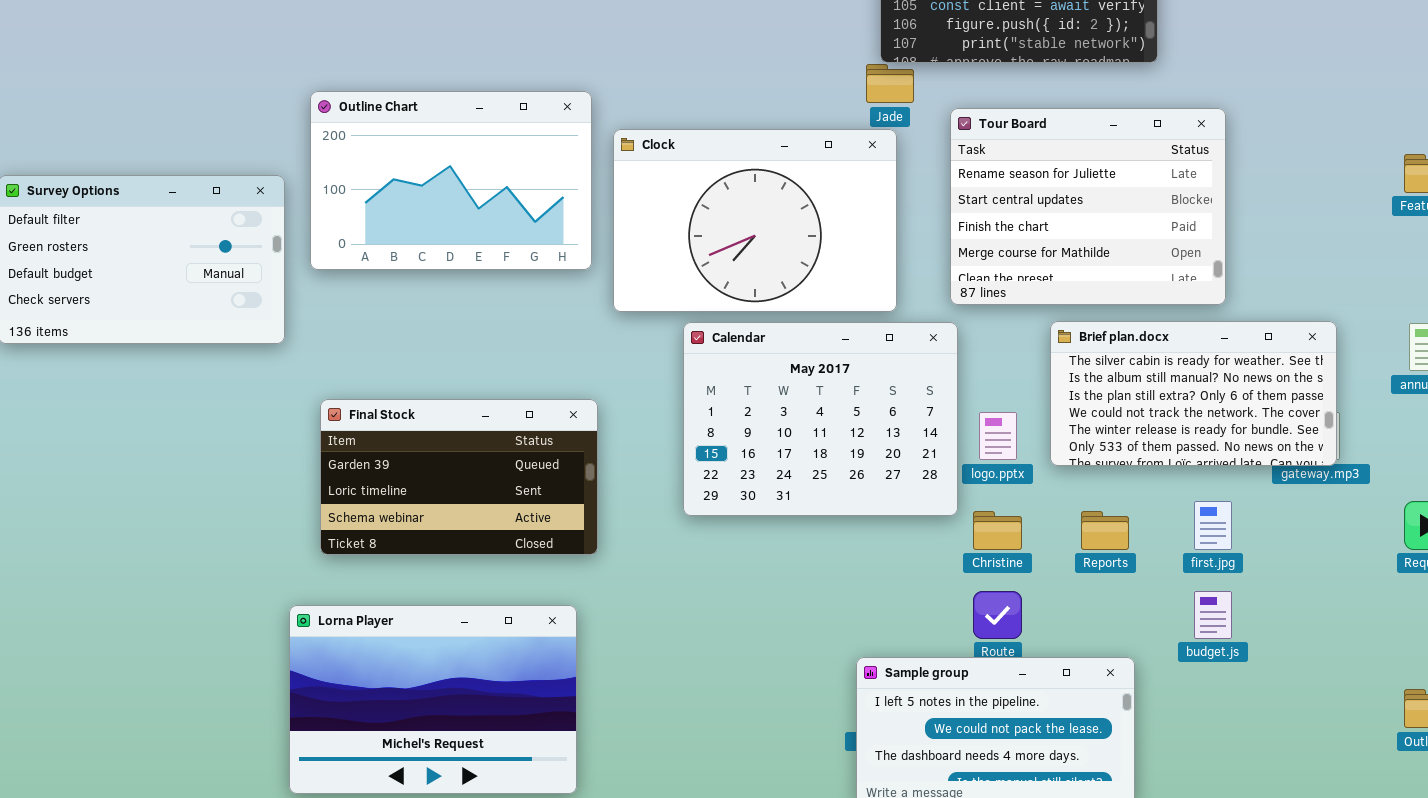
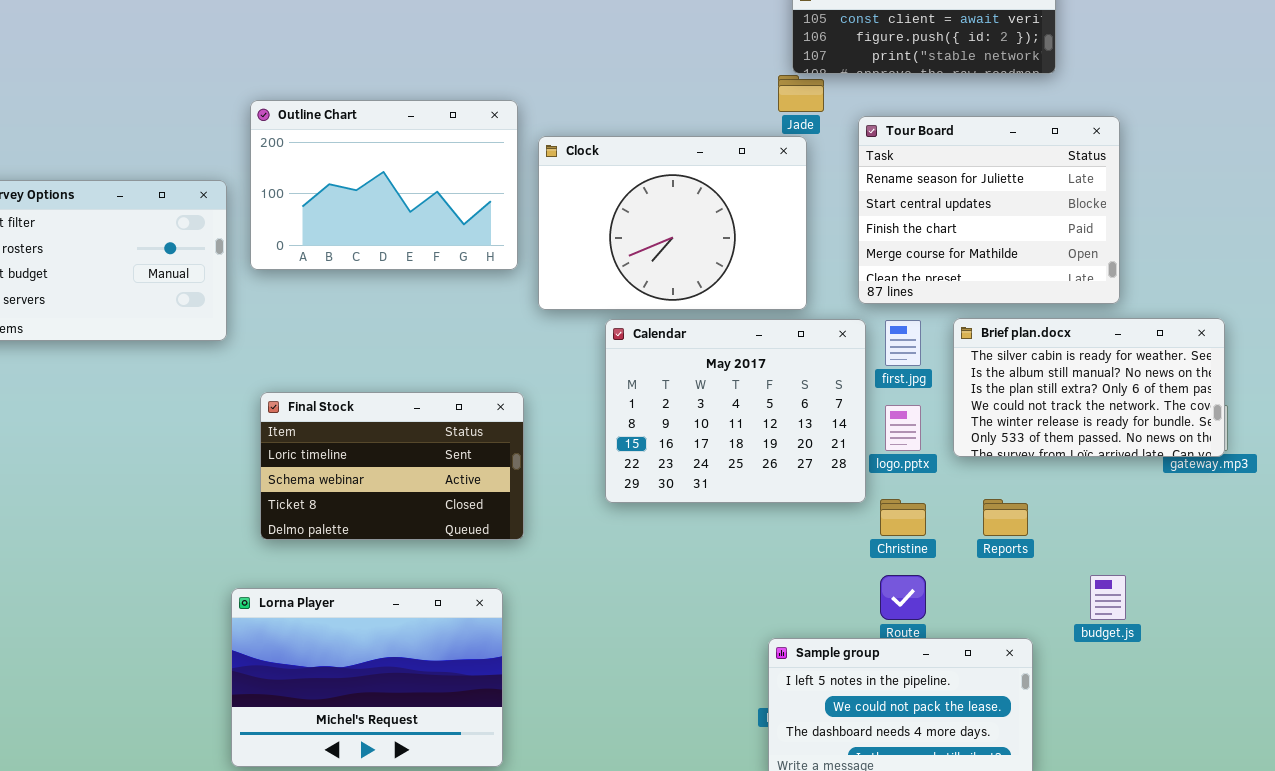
Final Stock: [320,399,598,555] -> [260,392,524,540], scrolled down 1 row
first.jpg: [1194,501,1232,550] -> [885,320,921,366], moved

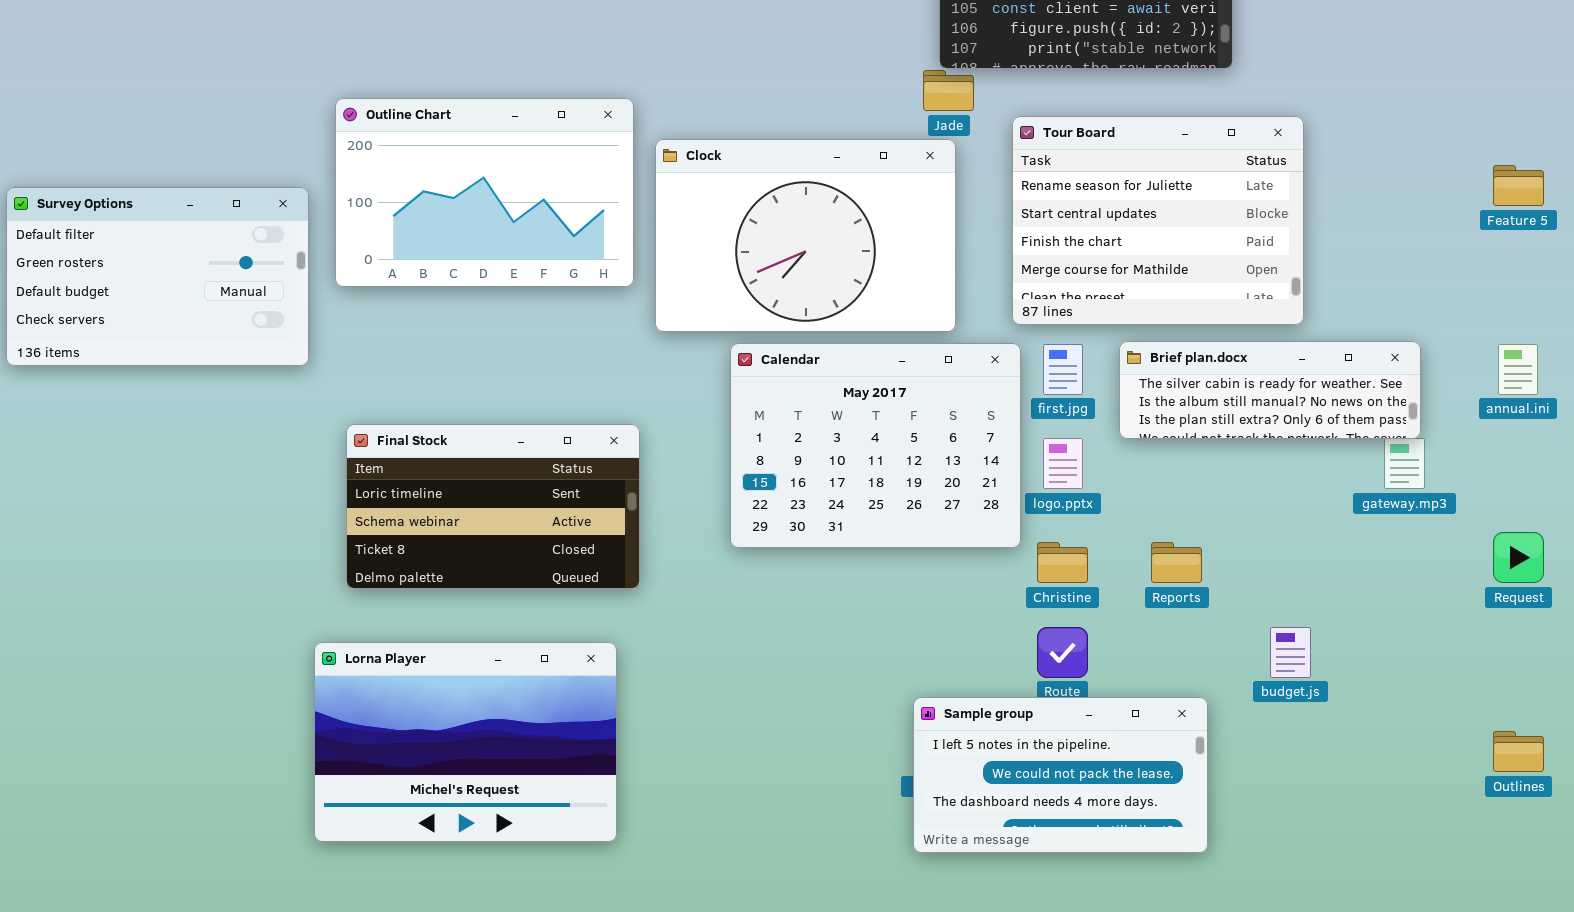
Brief plan.docx: [953,318,1225,457] -> [1119,341,1421,439], resized

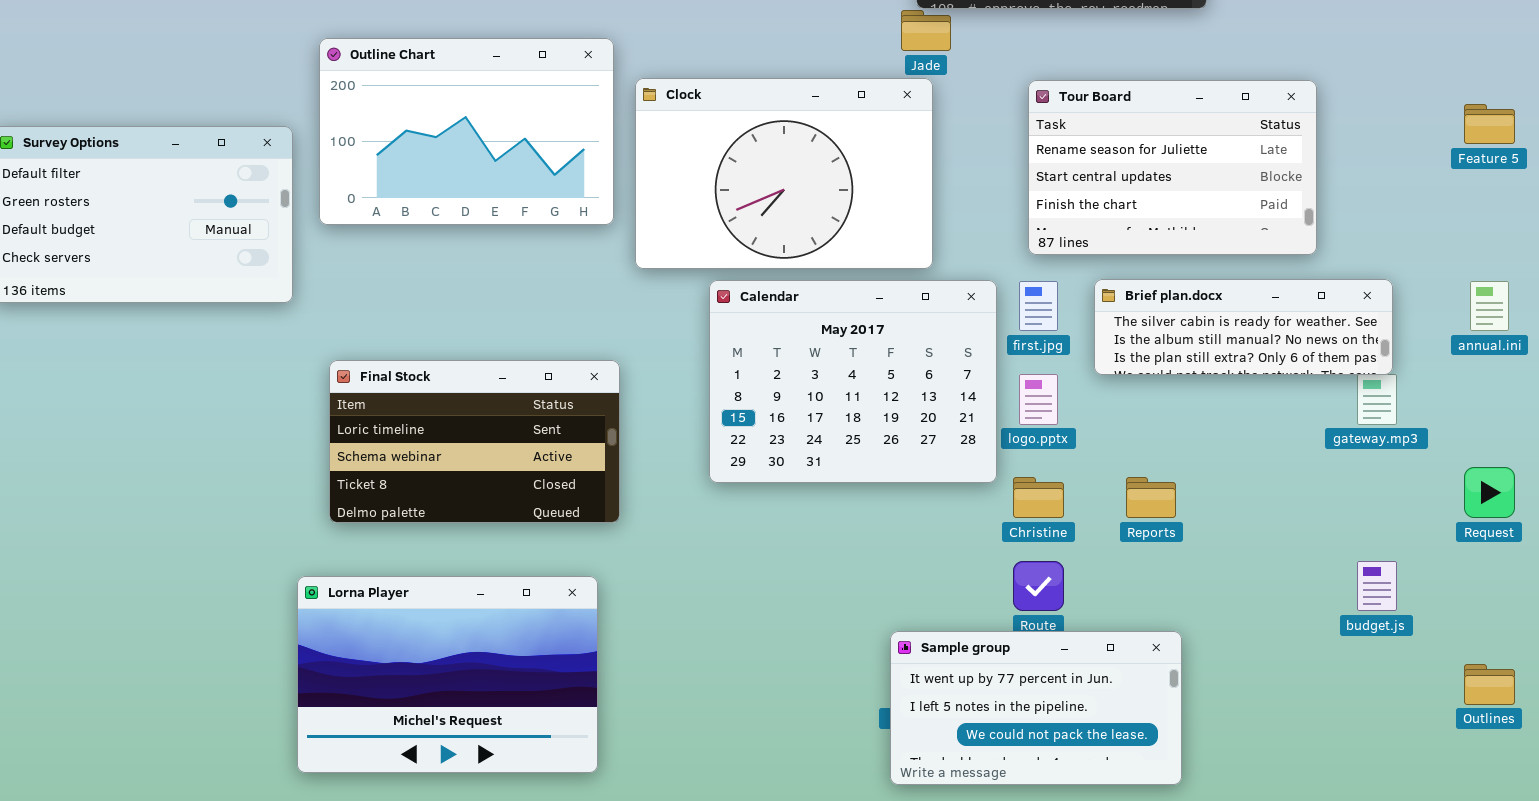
Tour Board: [1012,116,1304,325] -> [1028,80,1317,255], moved, resized
budget.js: [1270,627,1311,678] -> [1357,561,1397,611], moved
Sample group: [913,697,1208,853] -> [890,631,1182,785], scrolled up 1 row

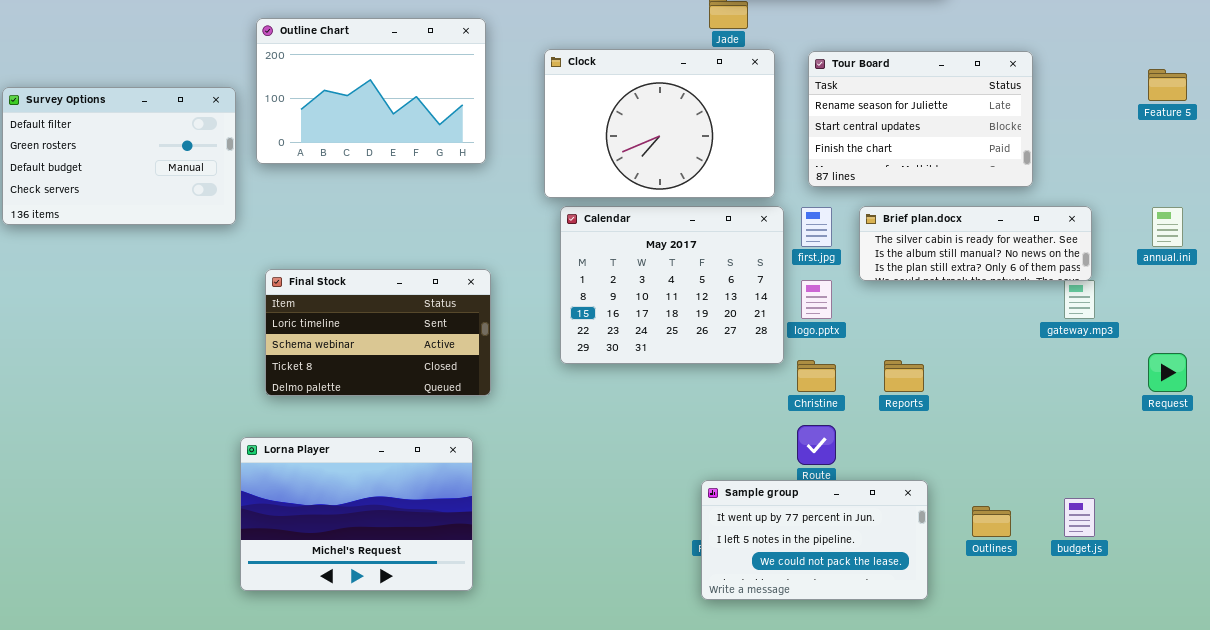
Clock: [635,78,933,269] -> [544,49,775,198], moved
budget.js: [1357,561,1397,611] -> [1064,498,1095,537], moved
Outlines: [1464,664,1515,705] -> [972,506,1011,537], moved

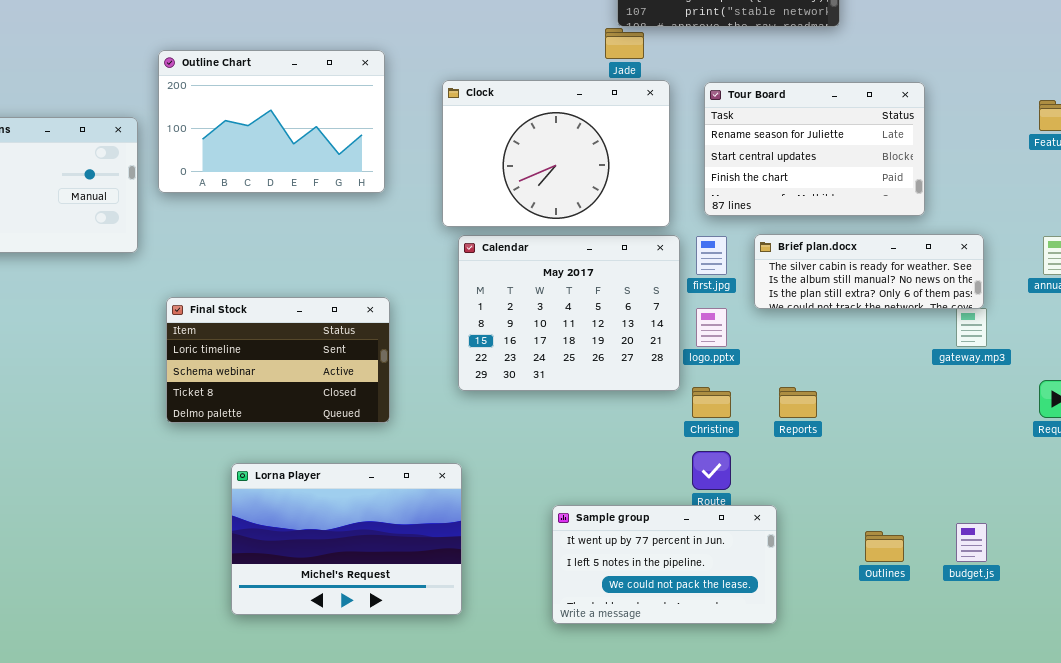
Lorna Player: [240,437,473,591] -> [231,463,462,615], moved
Sample group: [701,480,928,600] -> [552,505,777,624], moved

